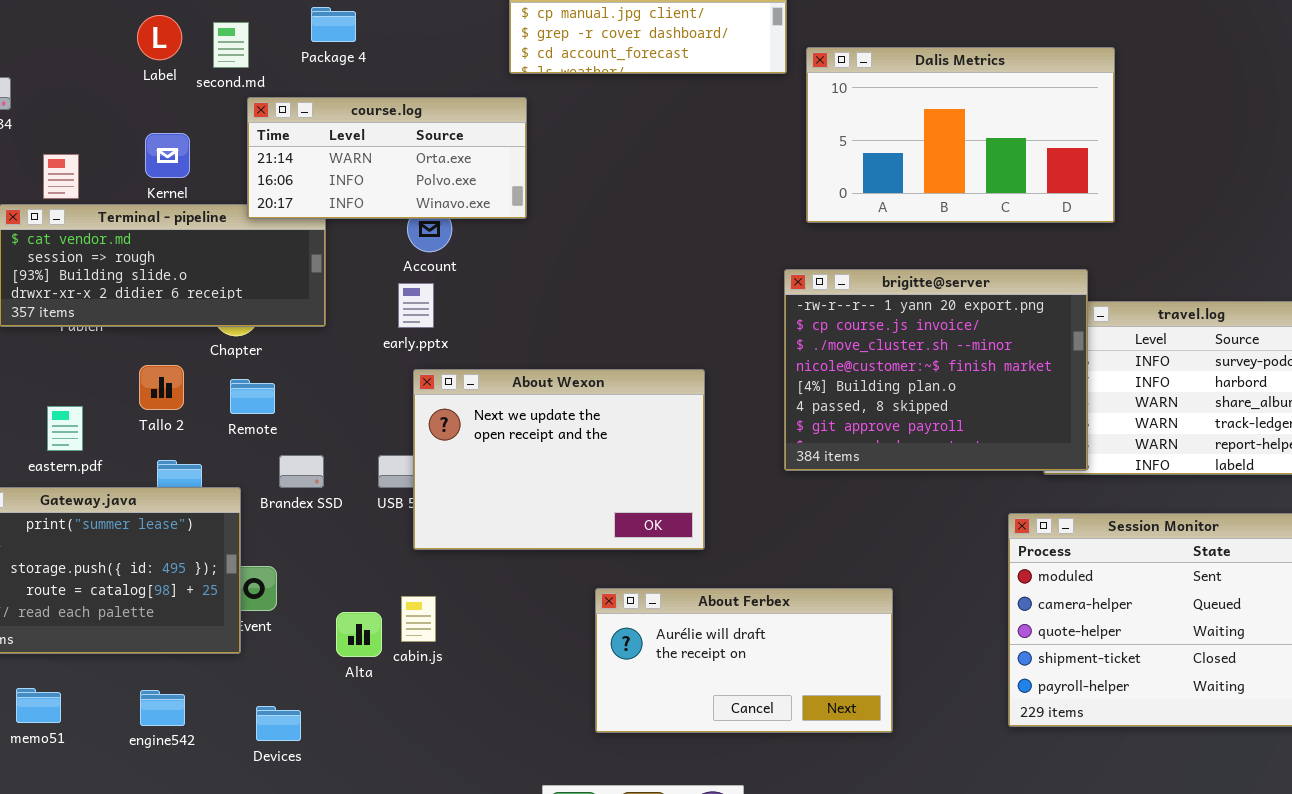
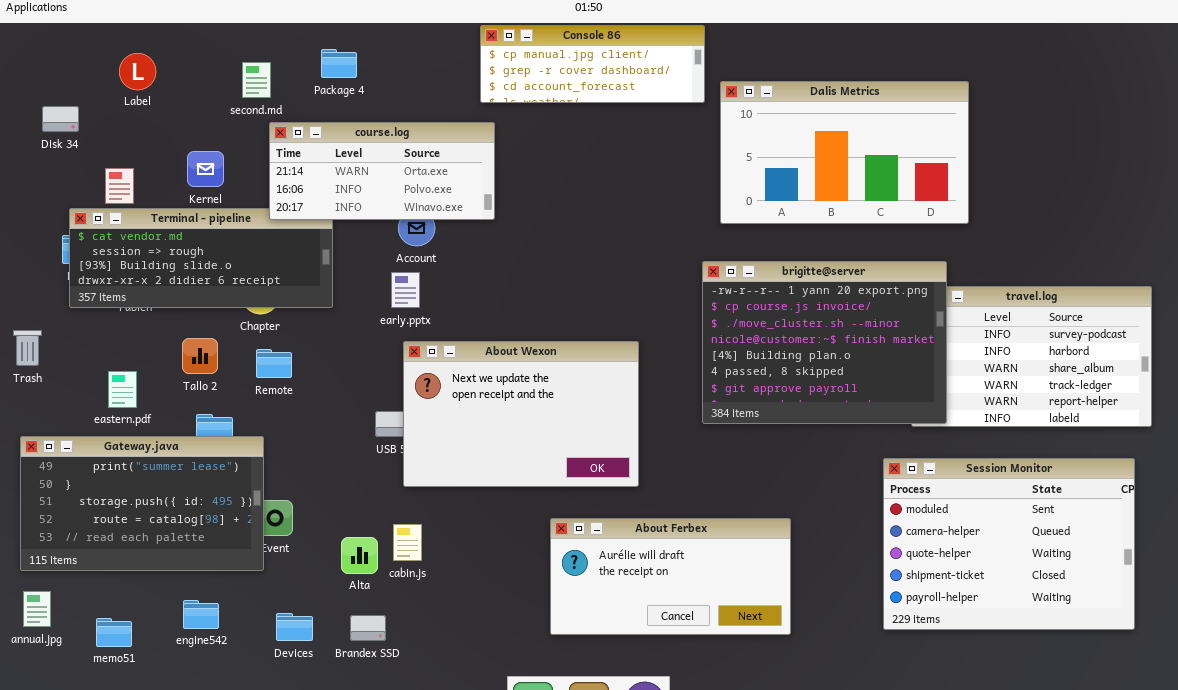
Label: [137,15,182,60] -> [119,53,156,90], moved
Brandex SSD: [279,455,324,488] -> [350,615,386,641], moved
memo51: [16,688,61,723] -> [96,618,132,647], moved

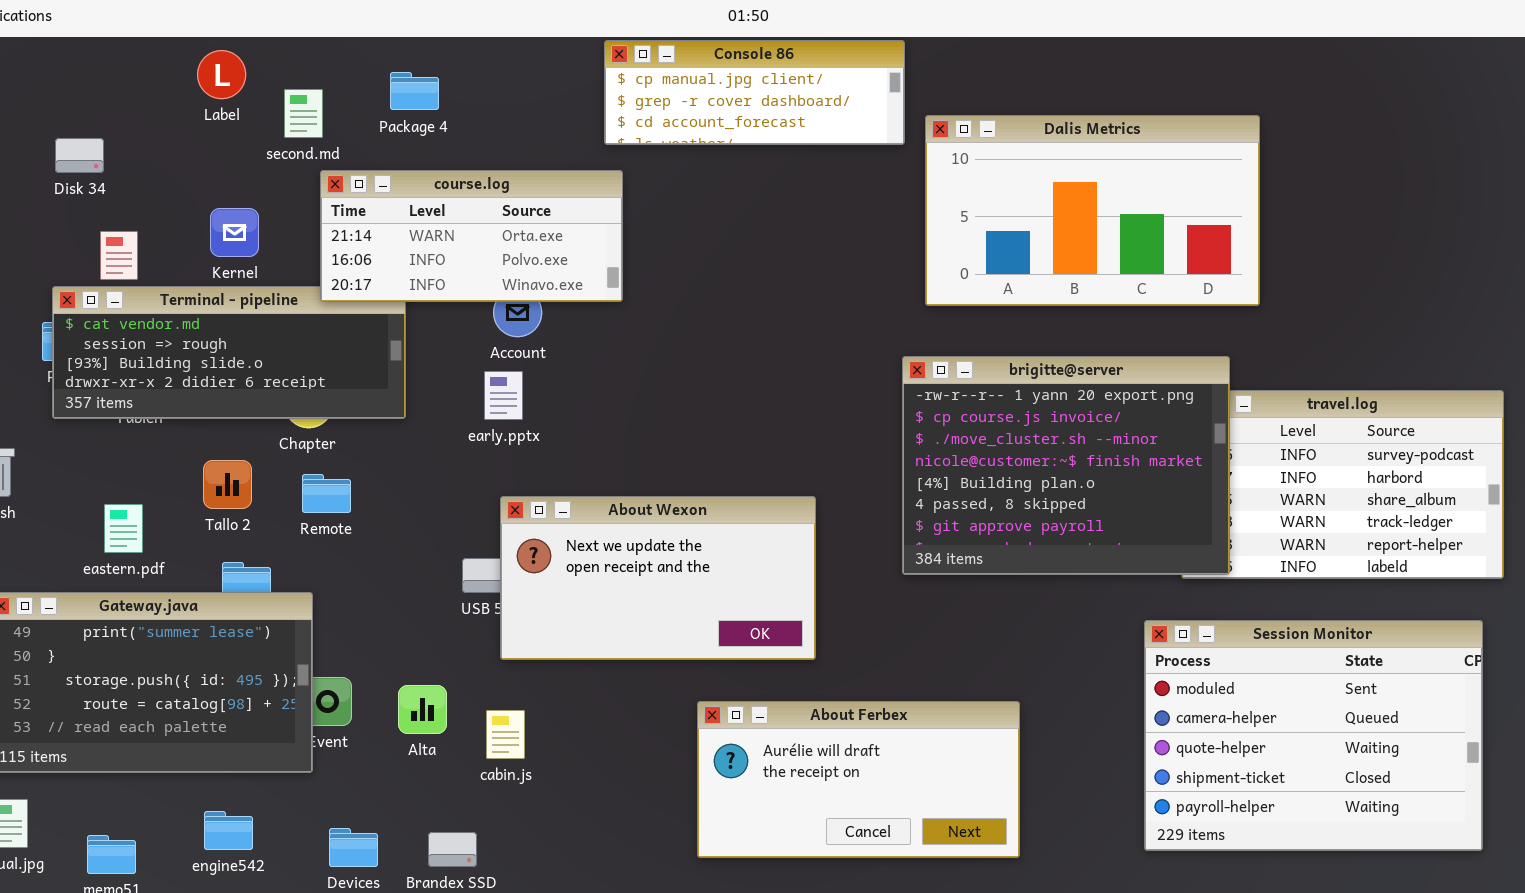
Label: [119,53,156,90] -> [197,50,246,99], moved
Disk 34: [42,106,79,132] -> [55,138,104,173], moved
About Wexon: [403,341,639,487] -> [500,496,816,660], resized
Alta: [341,537,378,574] -> [398,685,447,734], moved

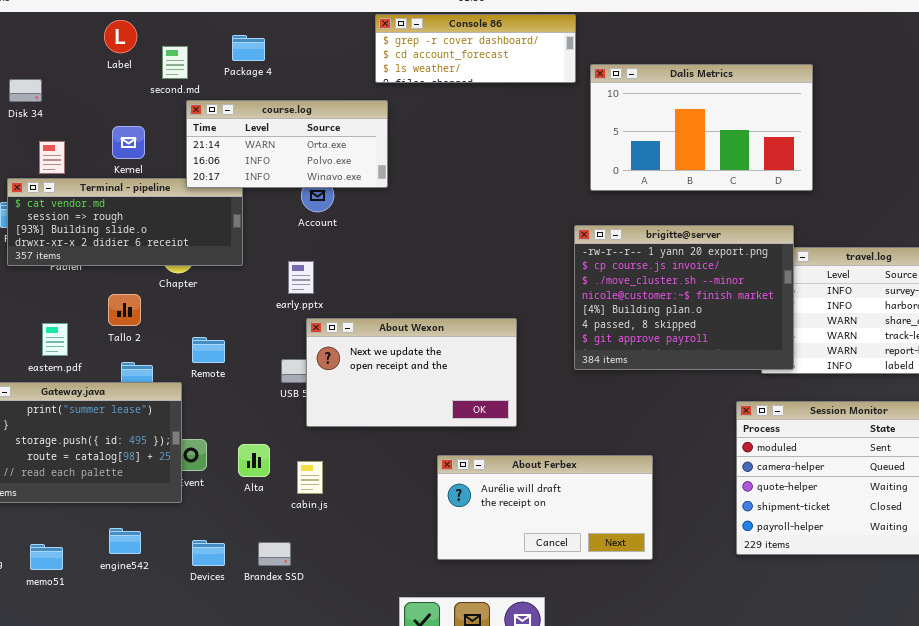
Console 86: [604,40,905,145] -> [375,14,576,83], scrolled down 1 row
early.pptx: [484,371,523,420] -> [288,261,314,294], moved
Remote: [302,474,351,513] -> [192,337,225,363], moved

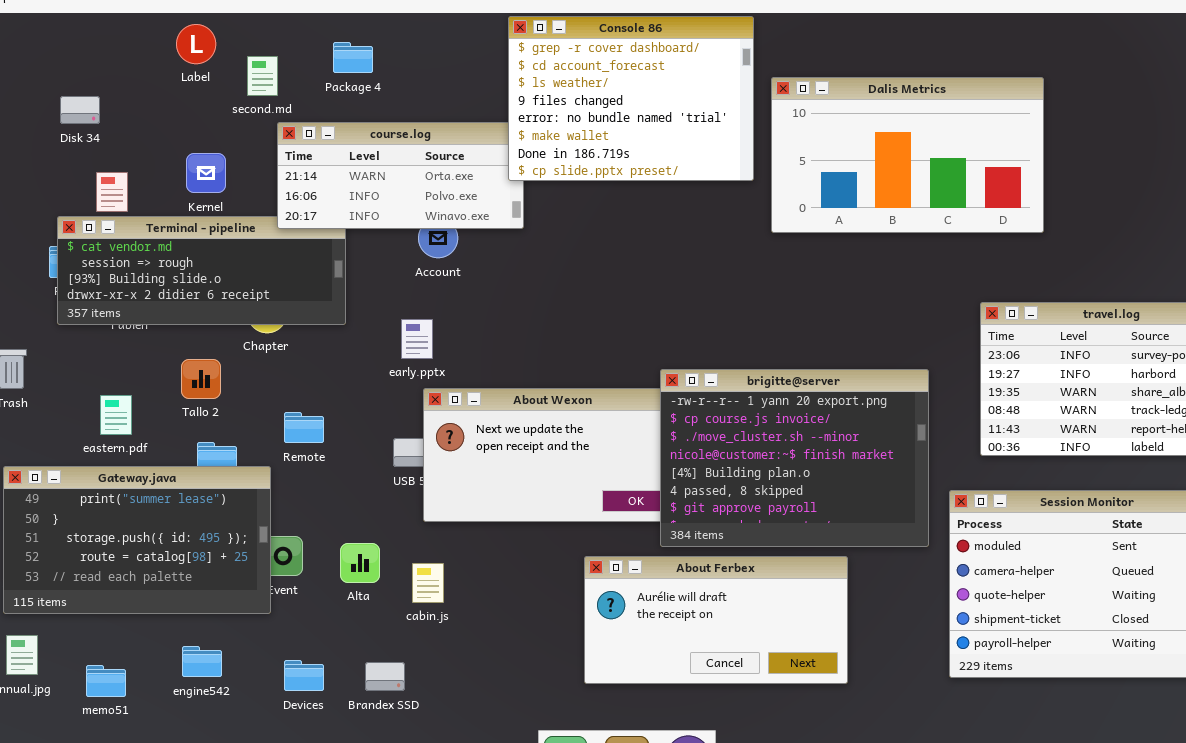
Console 86: [375,14,576,83] -> [508,16,754,181], resized
brigitte@server: [574,225,794,370] -> [660,369,929,547], moved

